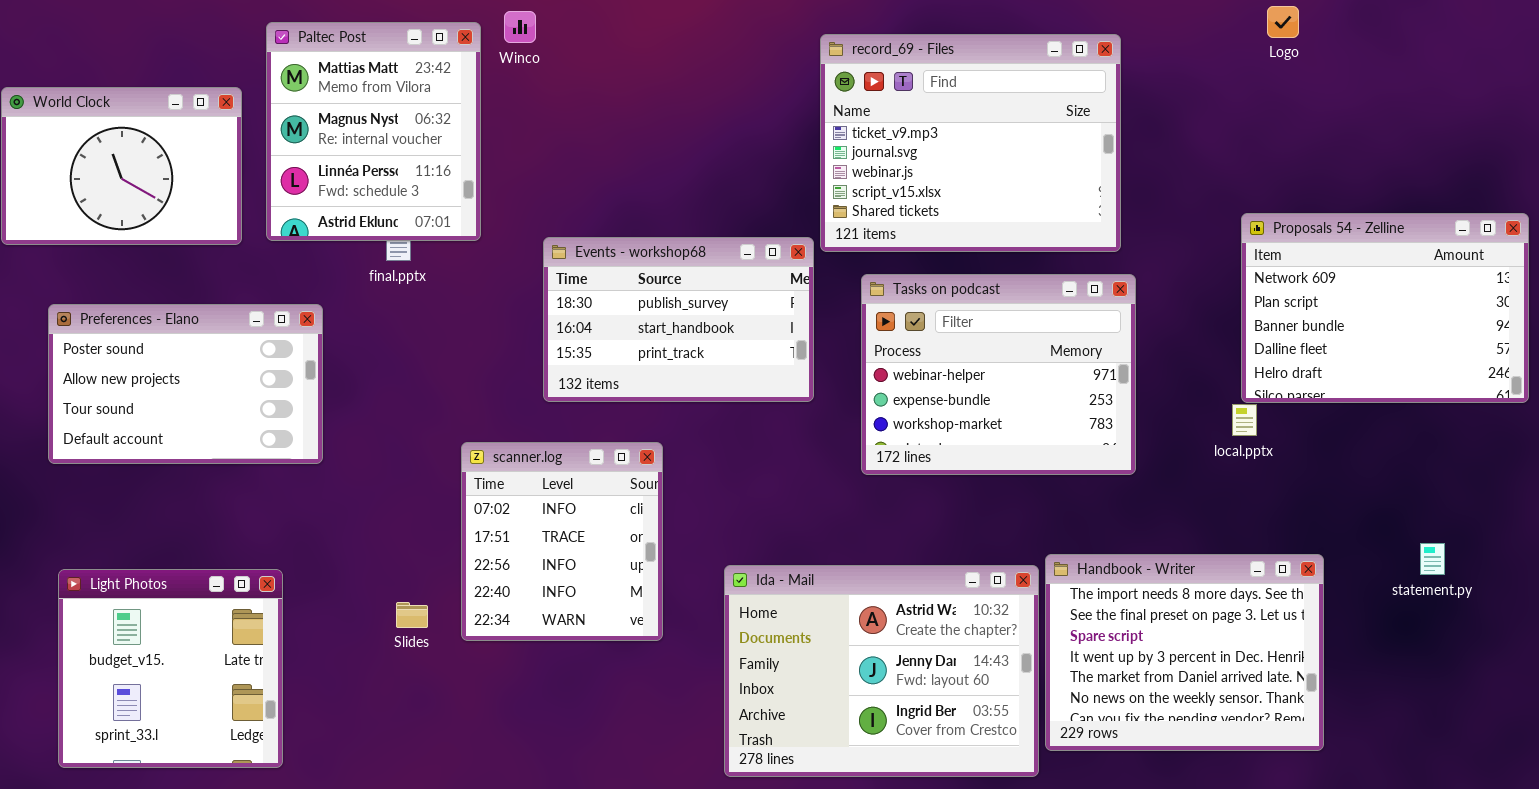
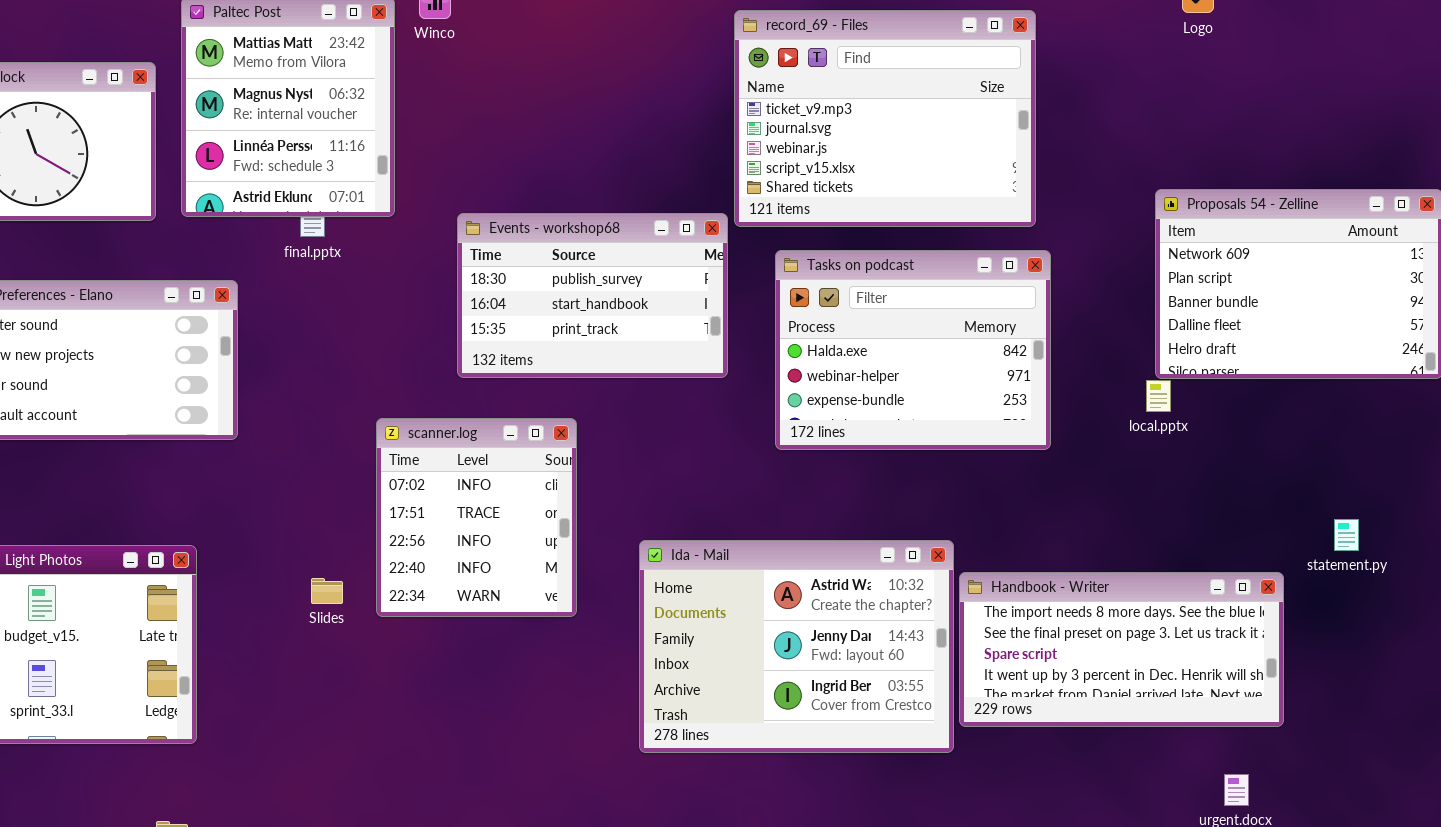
Tasks on podcast: [861,274,1136,475] -> [775,250,1051,450], scrolled up 1 row
Handbook - Writer: [1045,554,1324,751] -> [959,572,1284,727], resized

